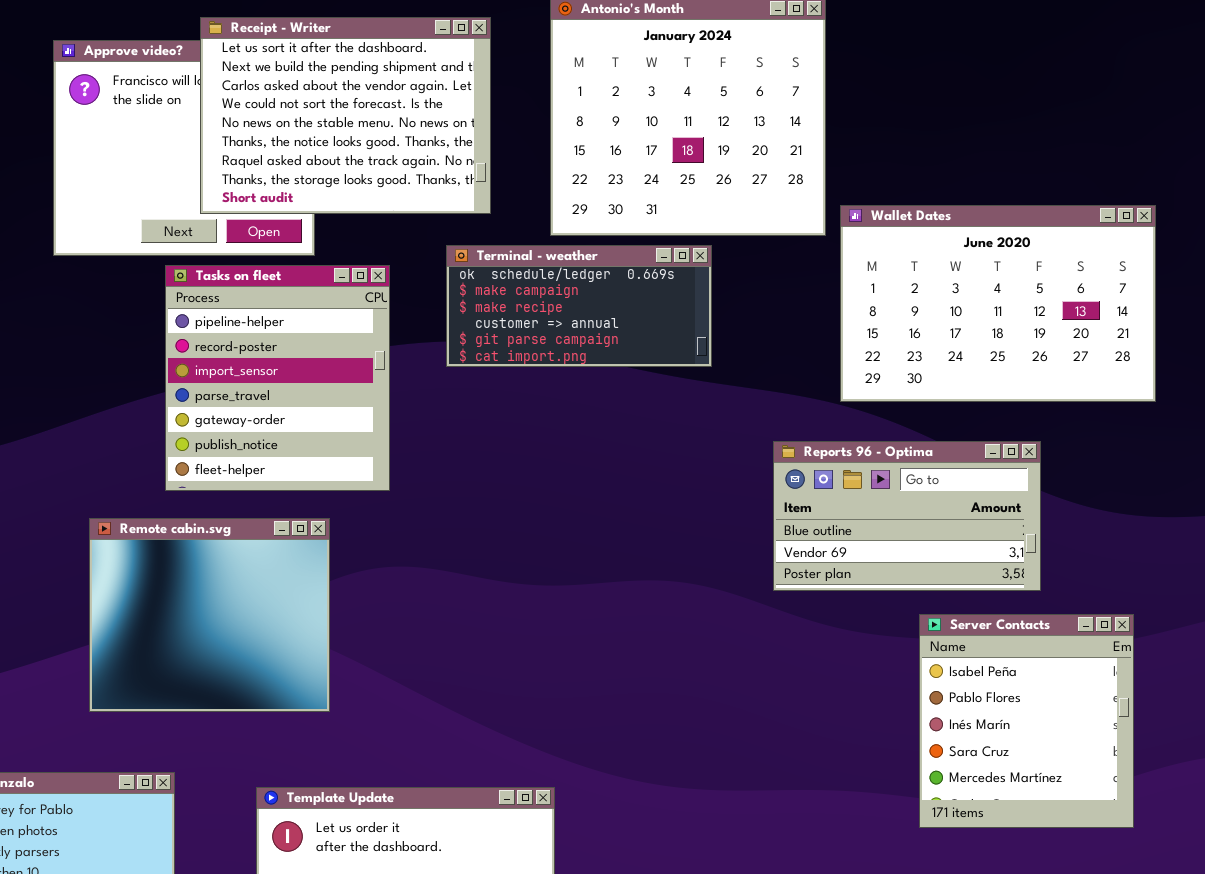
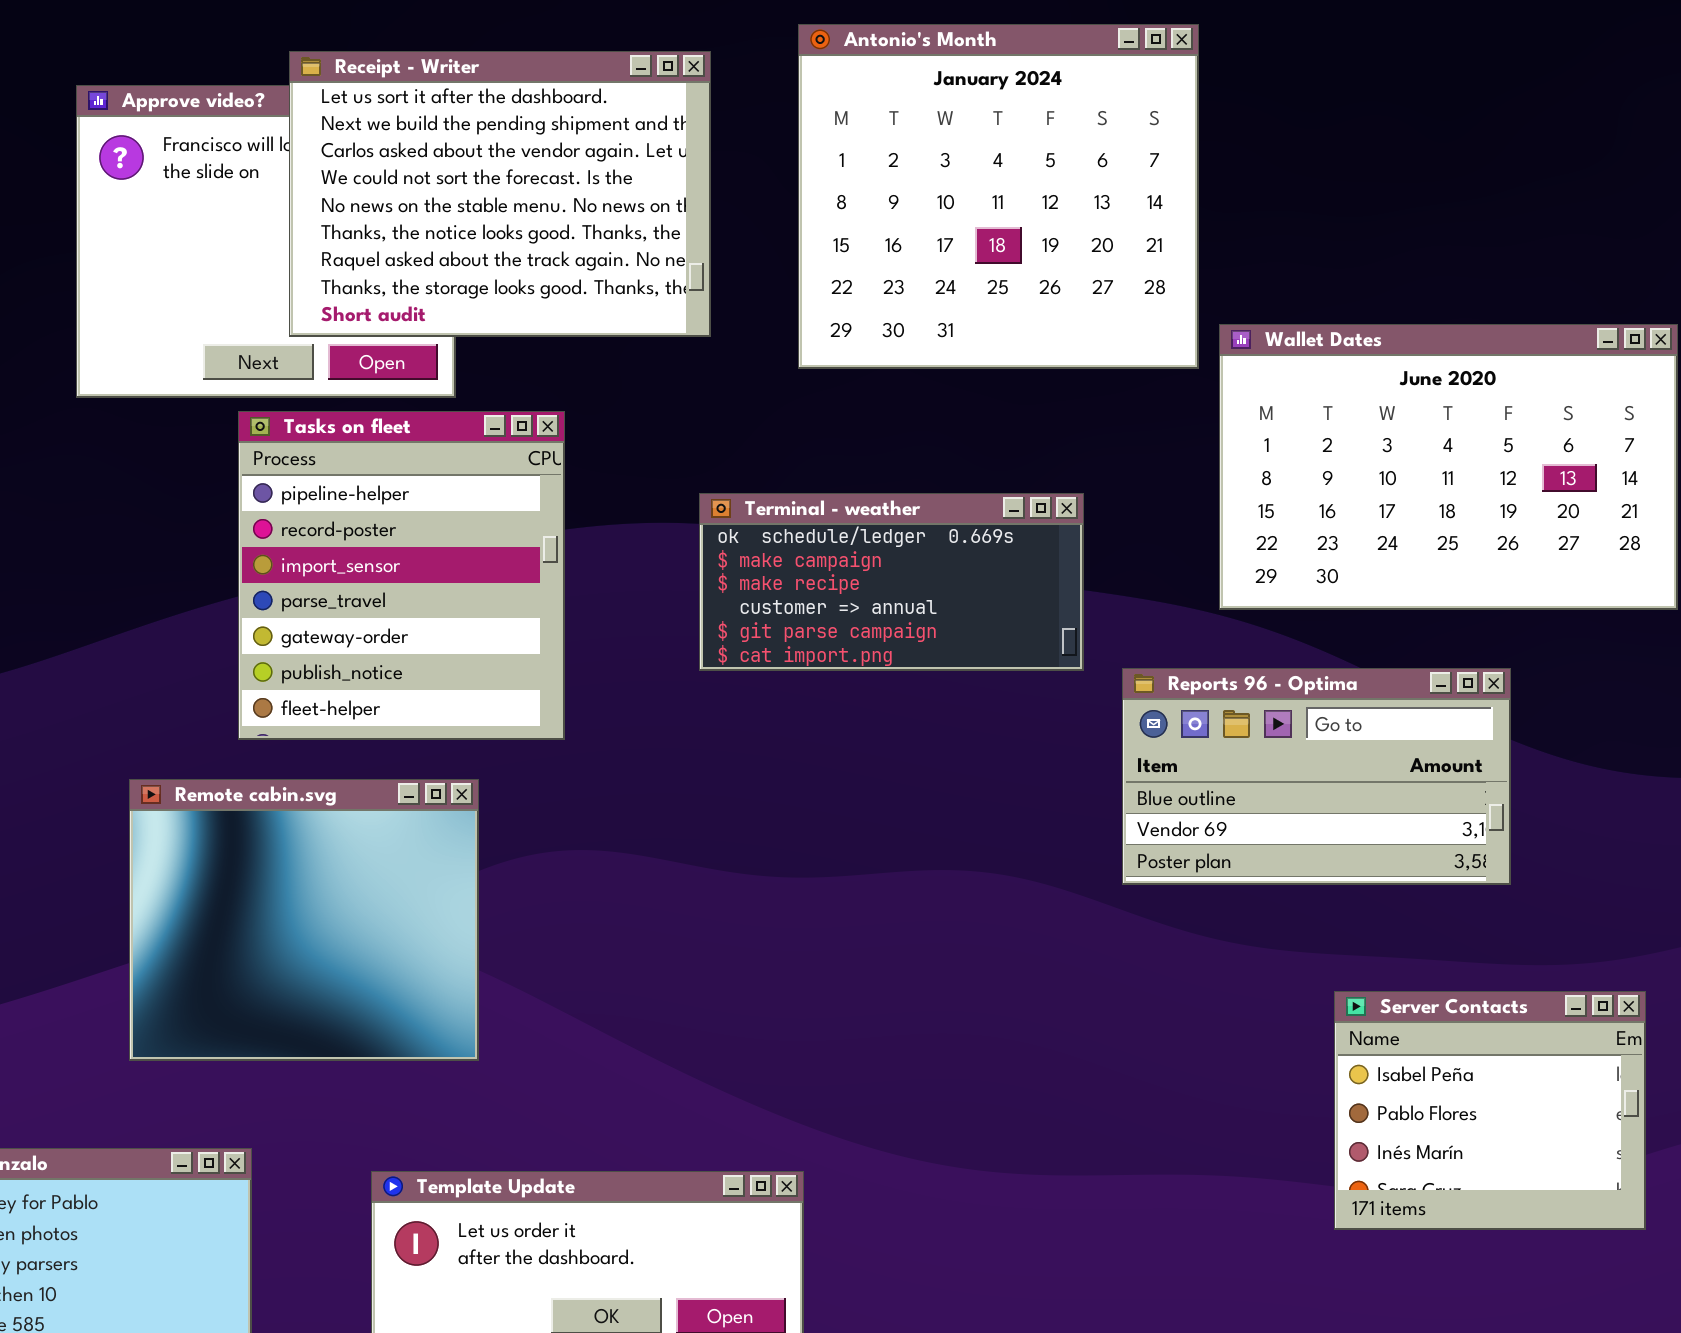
Terminal - weather: [446,245,712,367] -> [699,493,1084,671], moved
Server Contacts: [919,614,1134,828] -> [1334,991,1646,1230], resized

